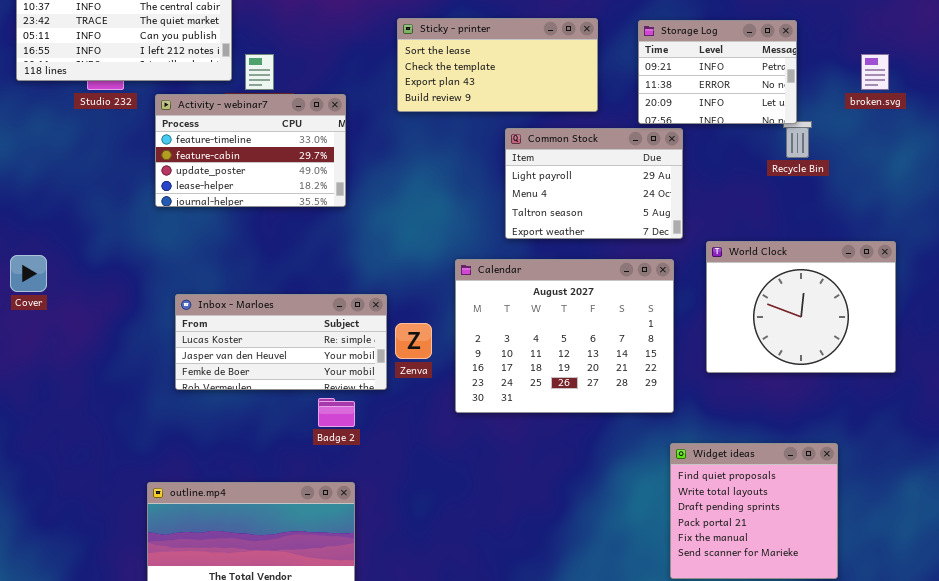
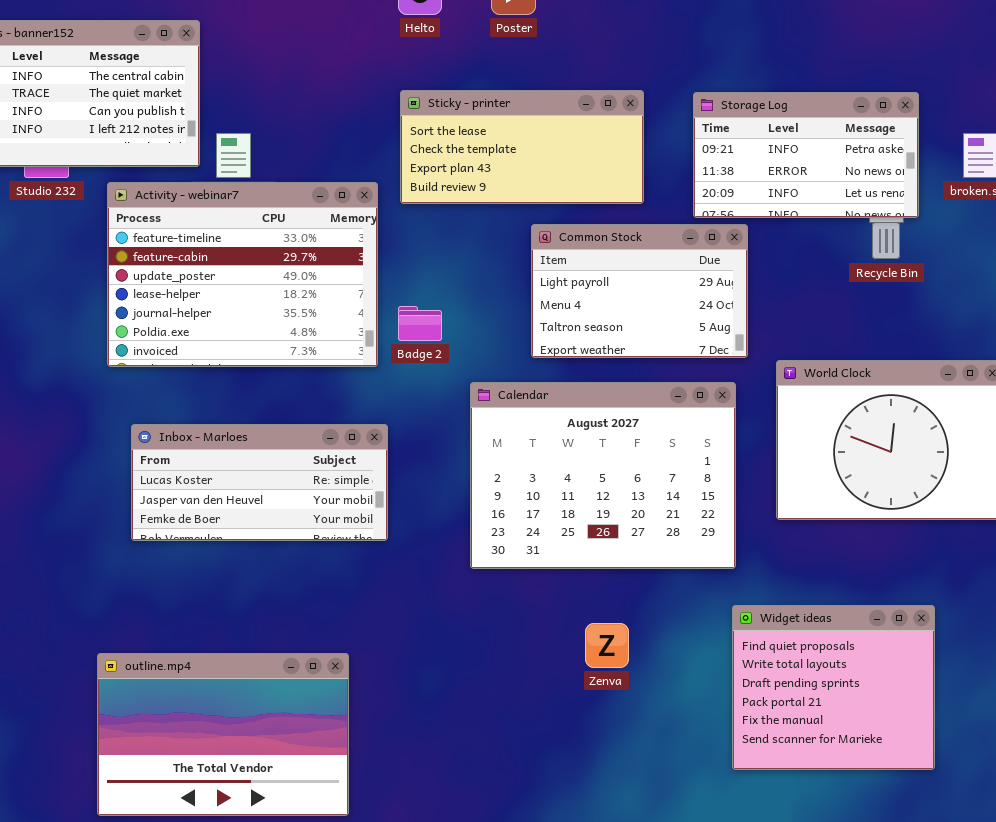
Storage Log: [638,20,797,124] -> [693,92,919,218], resized
Activity - webinar7: [155,94,346,207] -> [107,182,378,367], resized
Zenva: [395,323,432,359] -> [585,623,629,668], moved
Badge 2: [318,398,355,427] -> [398,306,442,341], moved

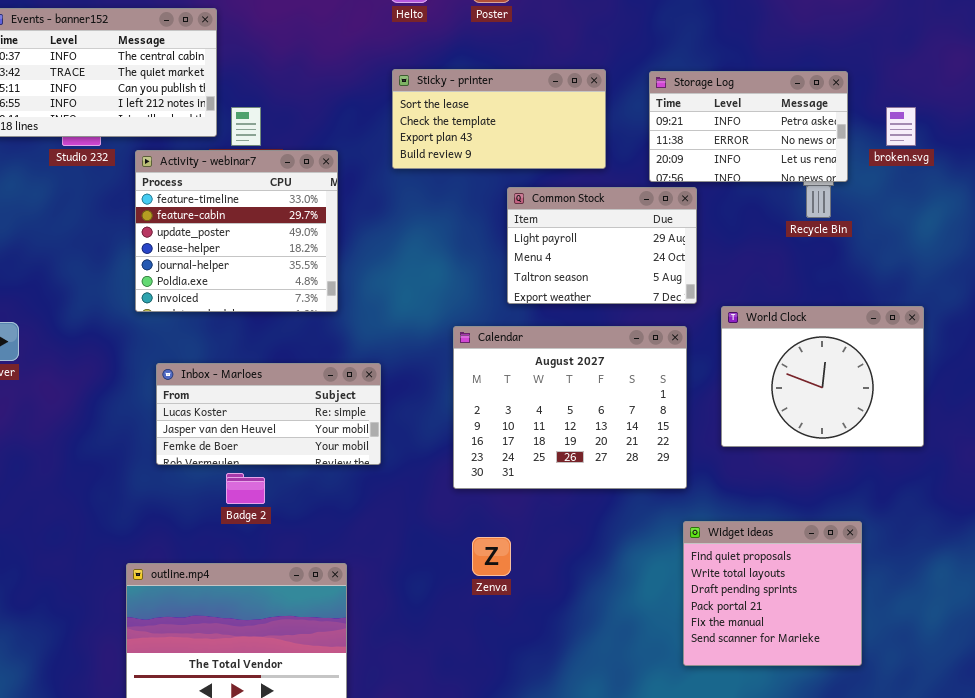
Activity - webinar7: [107,182,378,367] -> [135,150,338,312], resized
Badge 2: [398,306,442,341] -> [226,473,265,504], moved
Zenva: [585,623,629,668] -> [472,537,511,576], moved

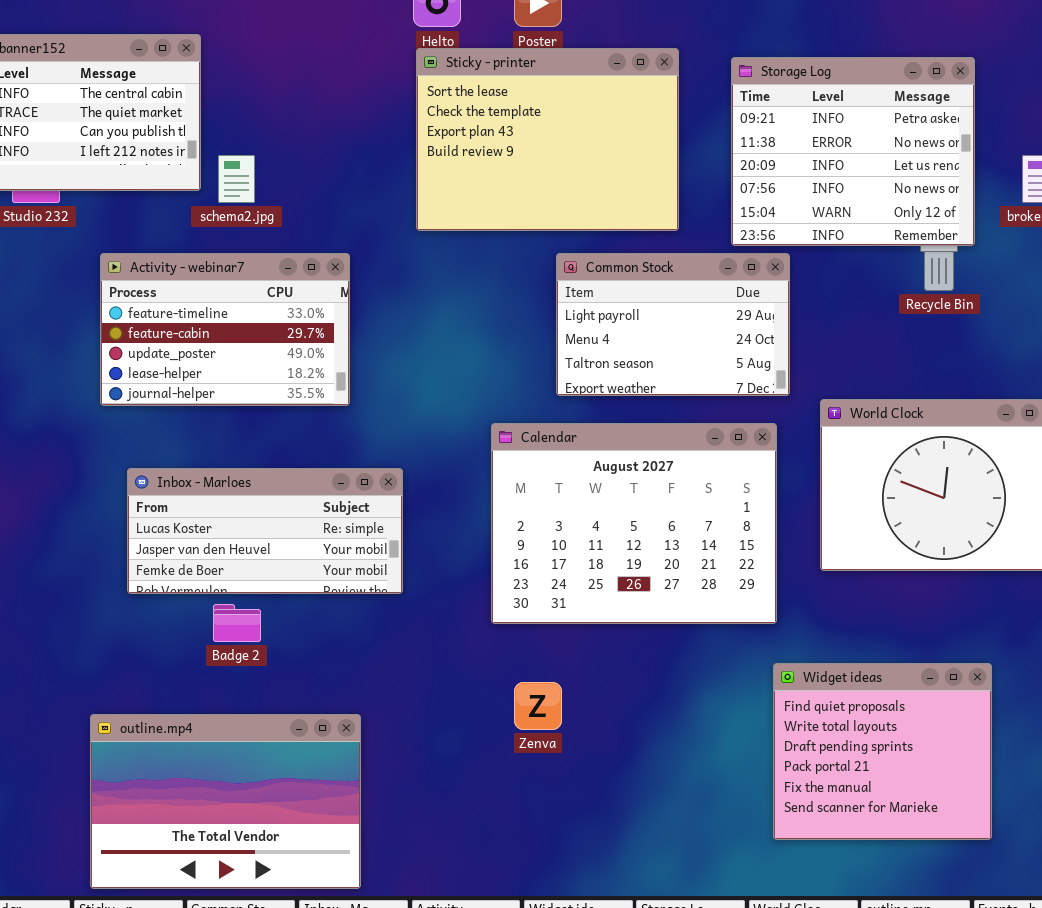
Sticky - printer: [392,69,606,169] -> [416,48,679,231], resized
Storage Log: [649,71,848,182] -> [731,57,975,246], resized
Activity - webinar7: [135,150,338,312] -> [100,253,350,406], resized

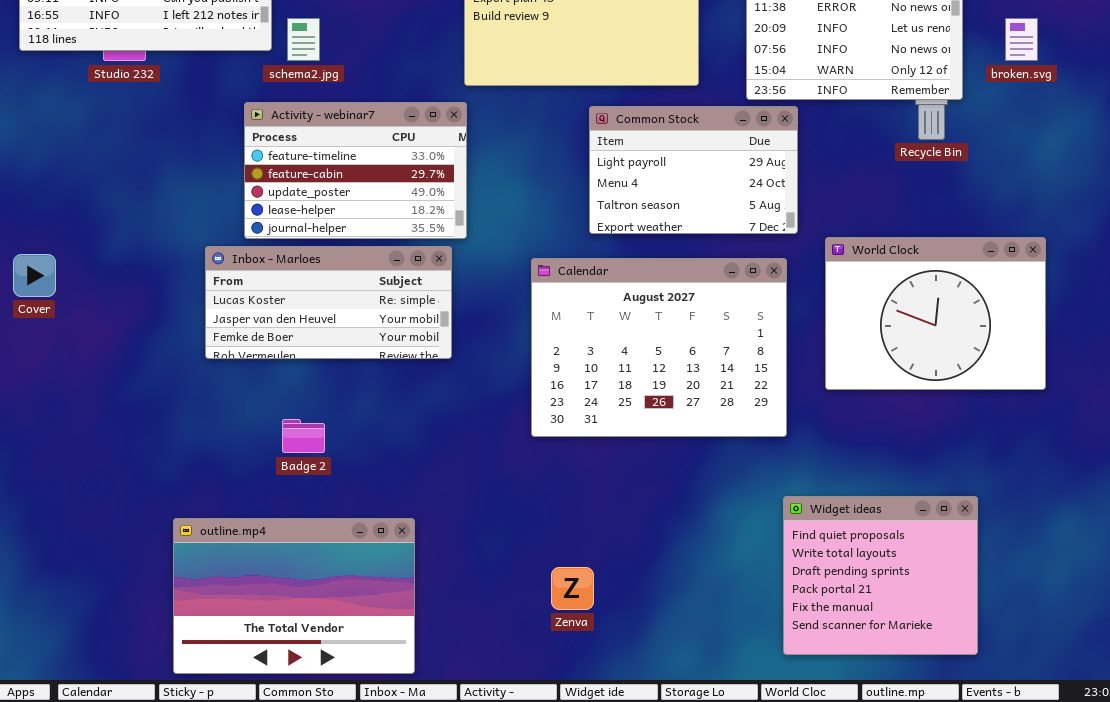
Activity - webinar7: [100,253,350,406] -> [244,102,467,239], moved
Inbox - Marloes: [127,468,403,594] -> [205,246,452,359], moved
Widget ideas: [773,663,992,840] -> [783,496,978,655], moved
Zenva: [514,682,562,730] -> [551,567,594,610], moved

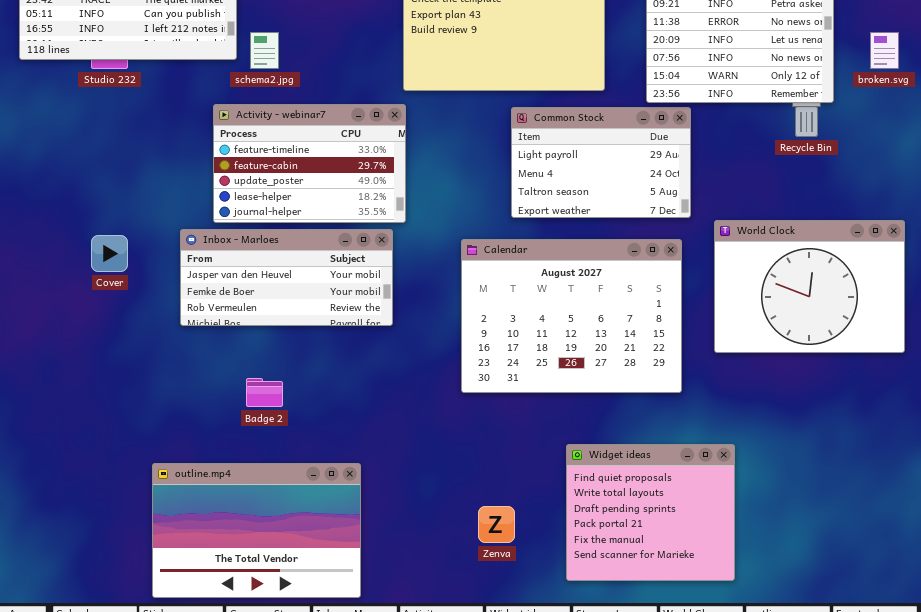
Inbox - Marloes: [205,246,452,359] -> [180,229,393,326], scrolled down 1 row
Cover: [13,254,56,297] -> [91,235,128,272], moved
Widget ideas: [783,496,978,655] -> [566,444,735,581], moved

